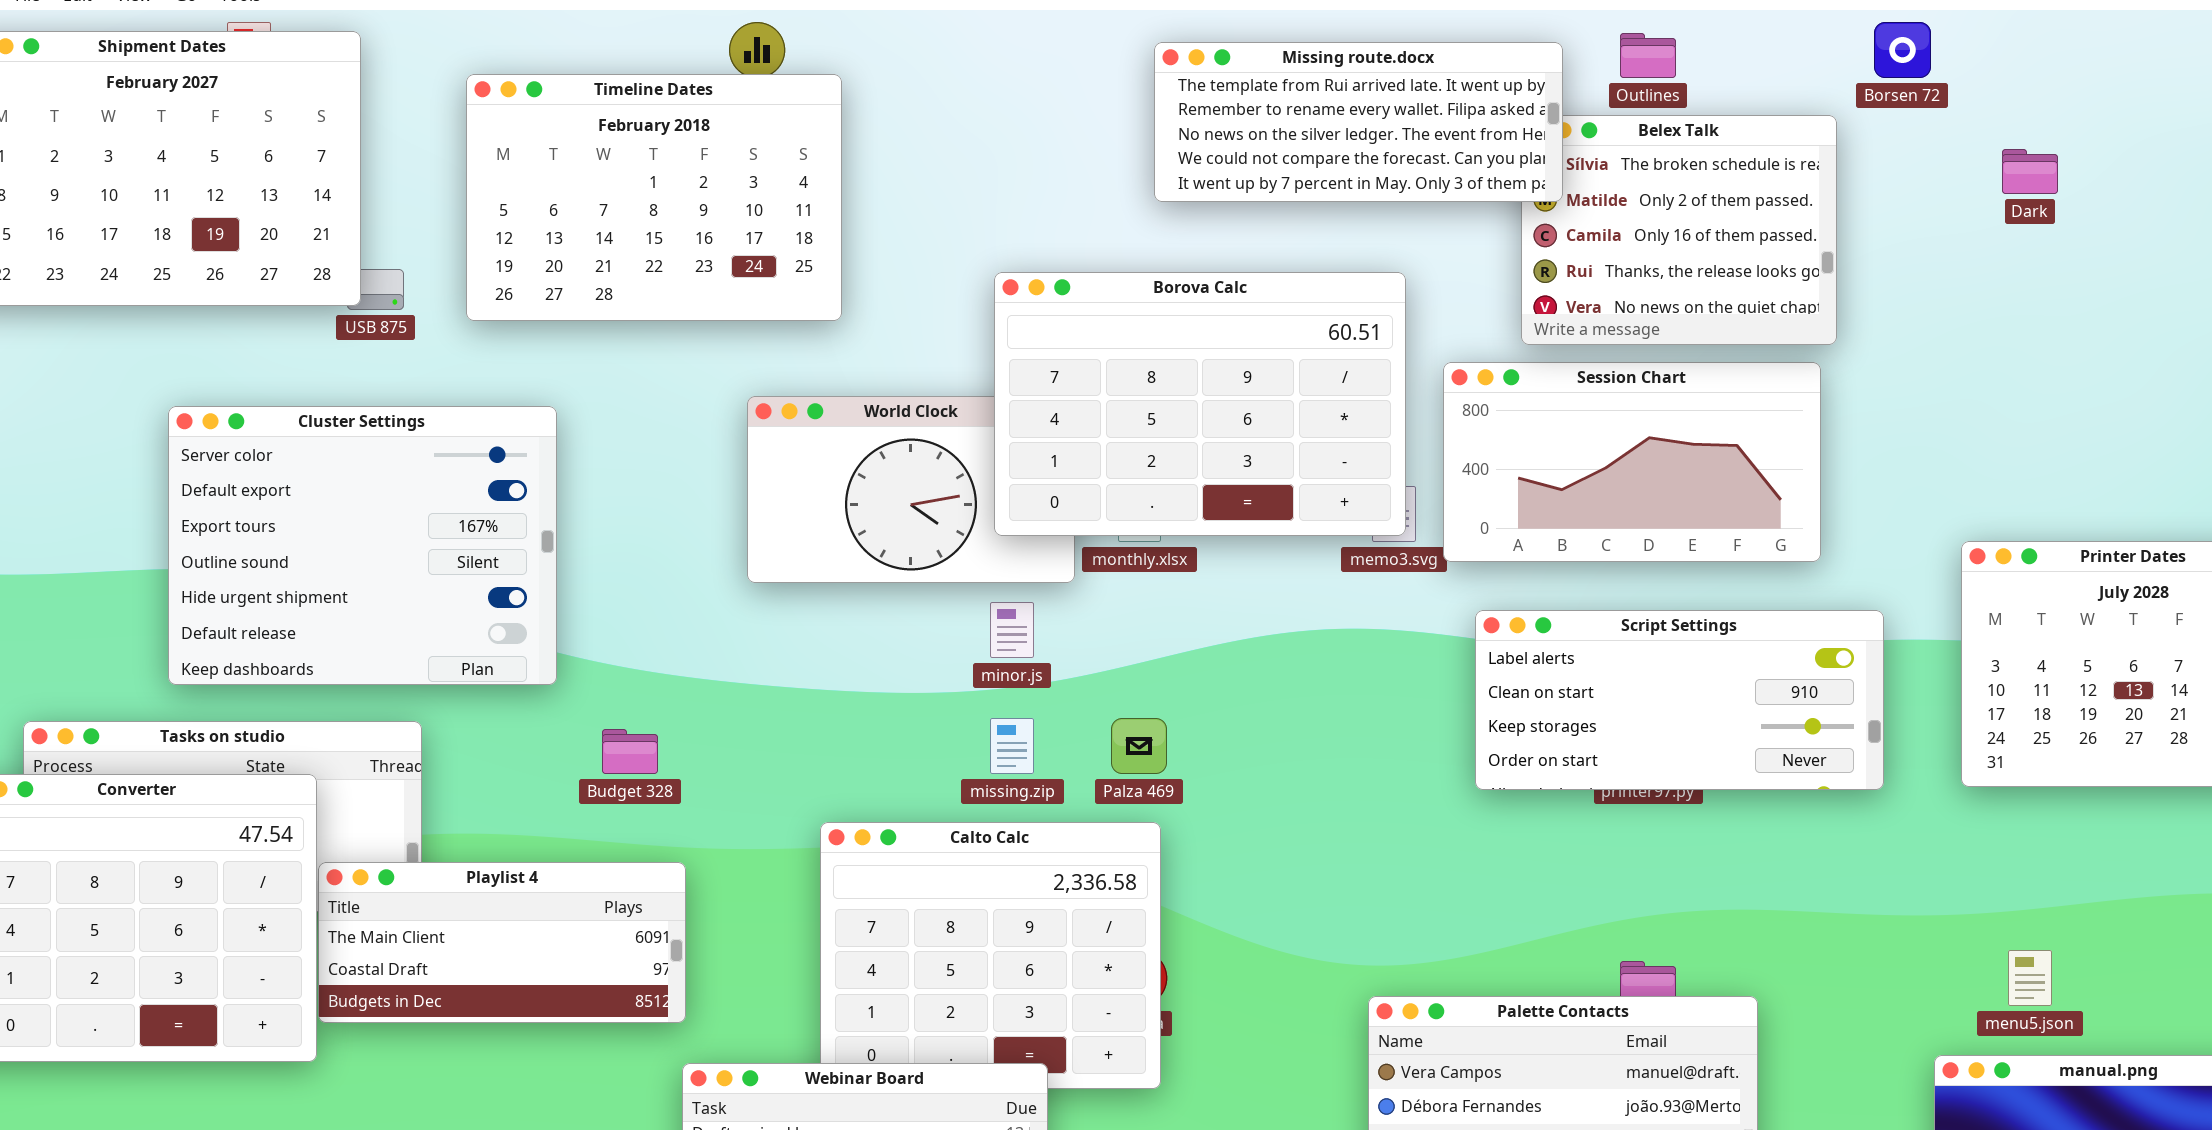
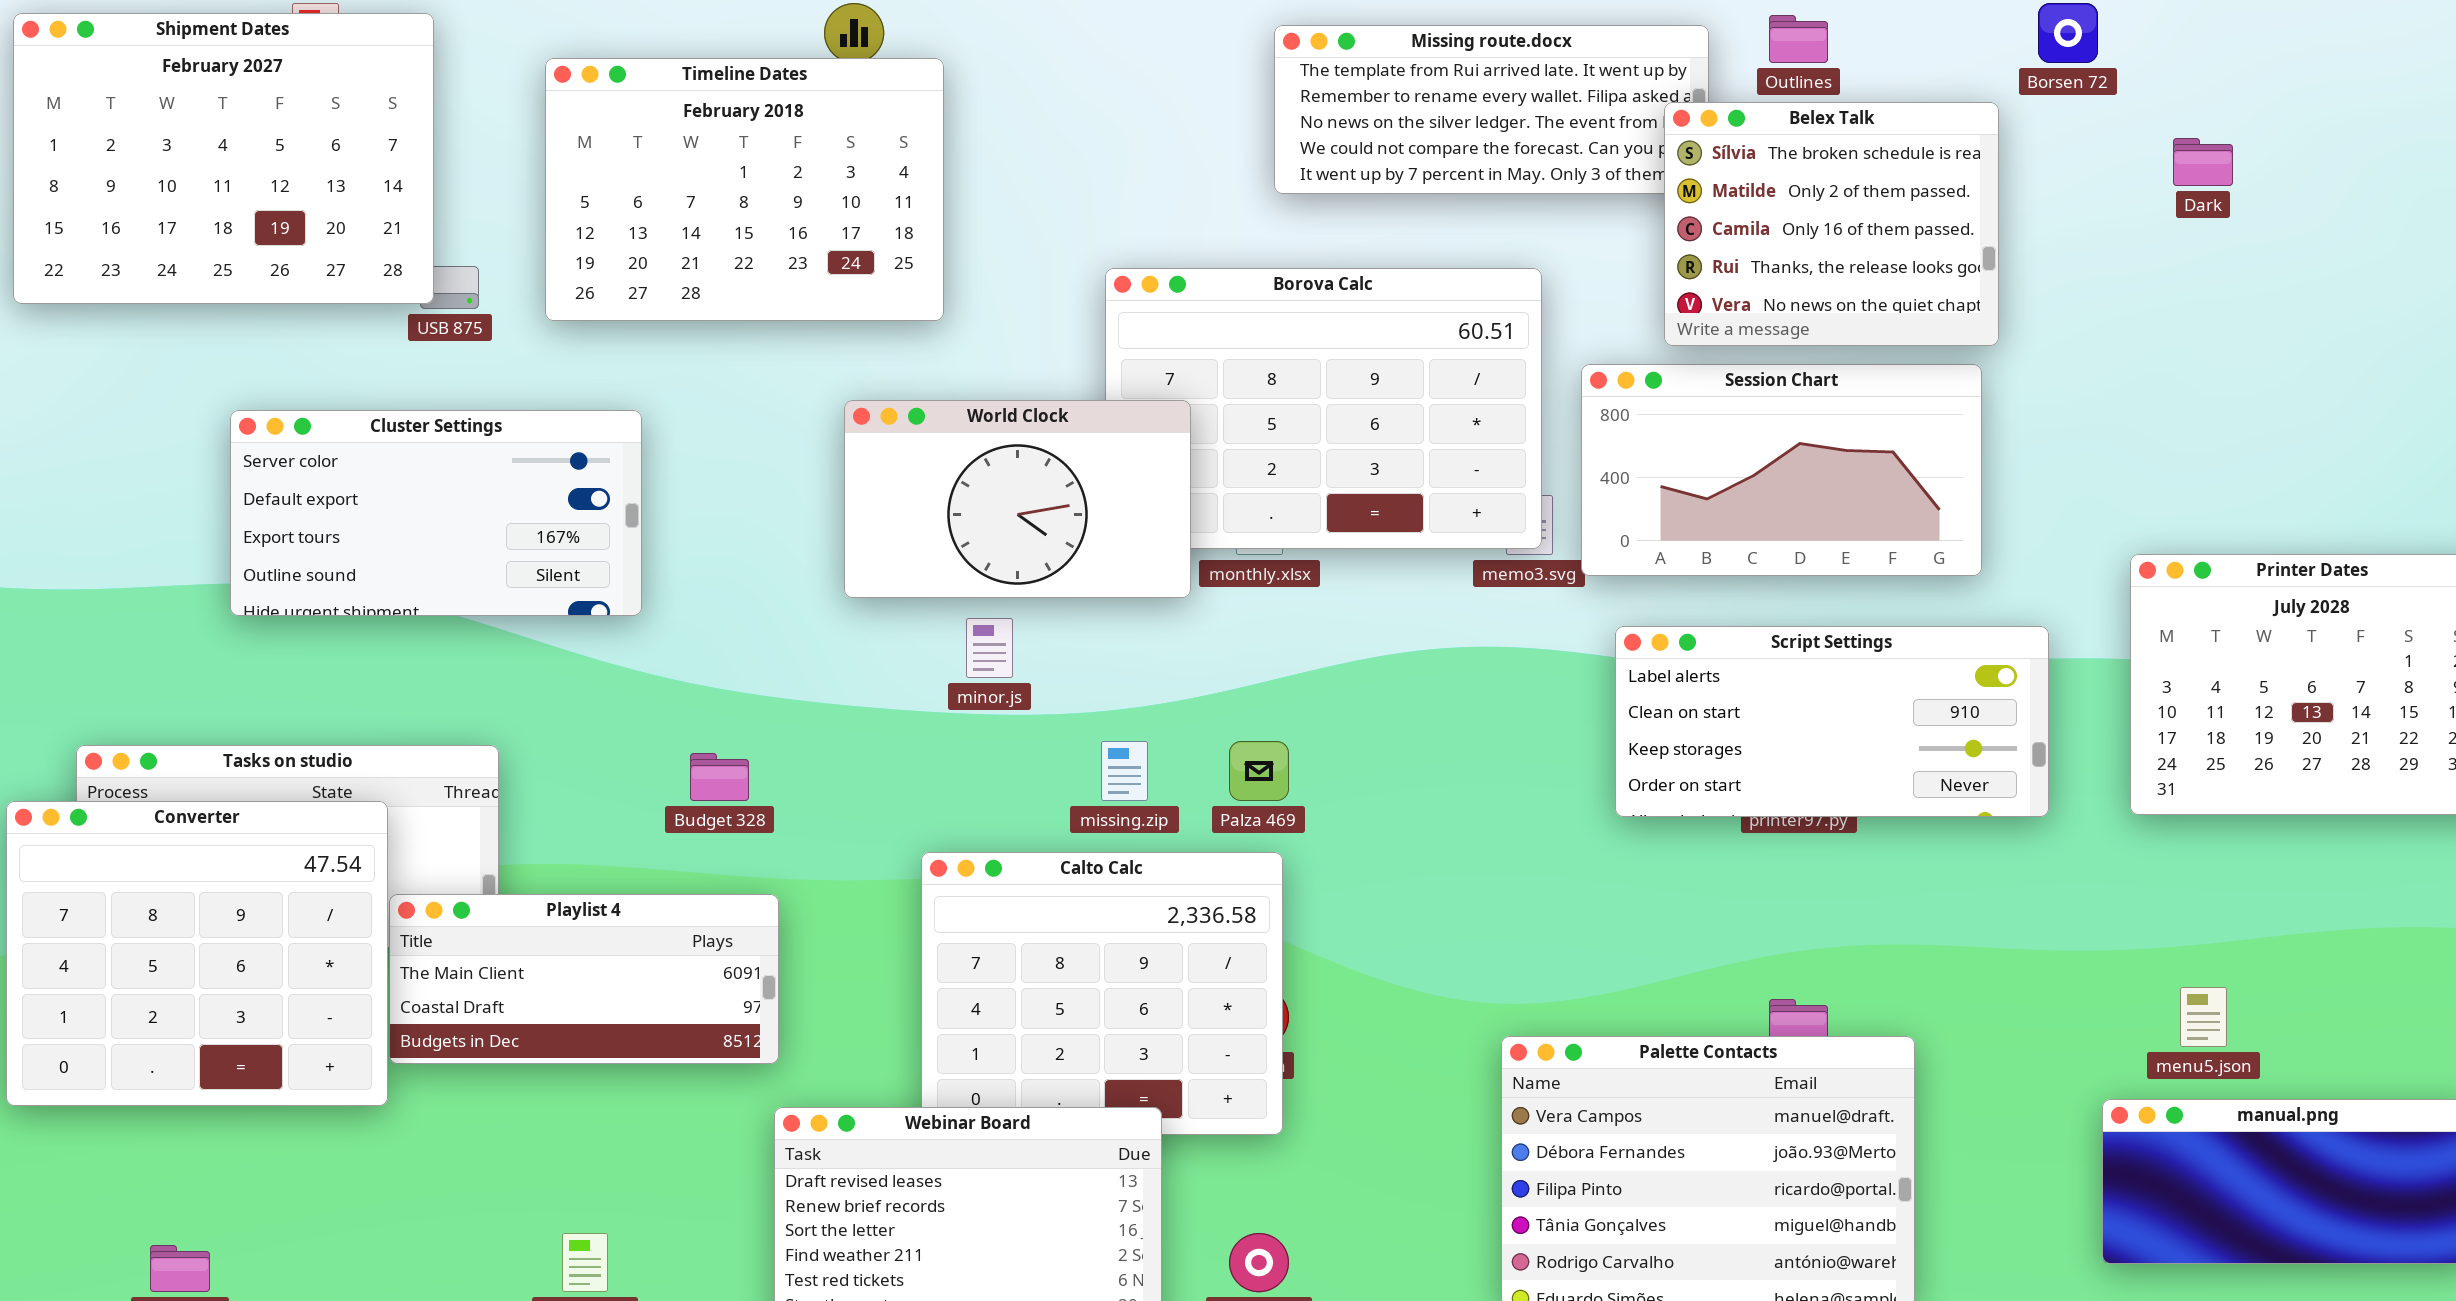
Belex Talk: [1521,115,1837,345] -> [1664,102,1999,346], raised
World Clock: [747,396,1075,583] -> [844,400,1191,598], raised
Cluster Settings: [168,406,557,685] -> [230,410,642,616], resized
minor.js: [990,602,1034,658] -> [966,618,1013,678], moved

